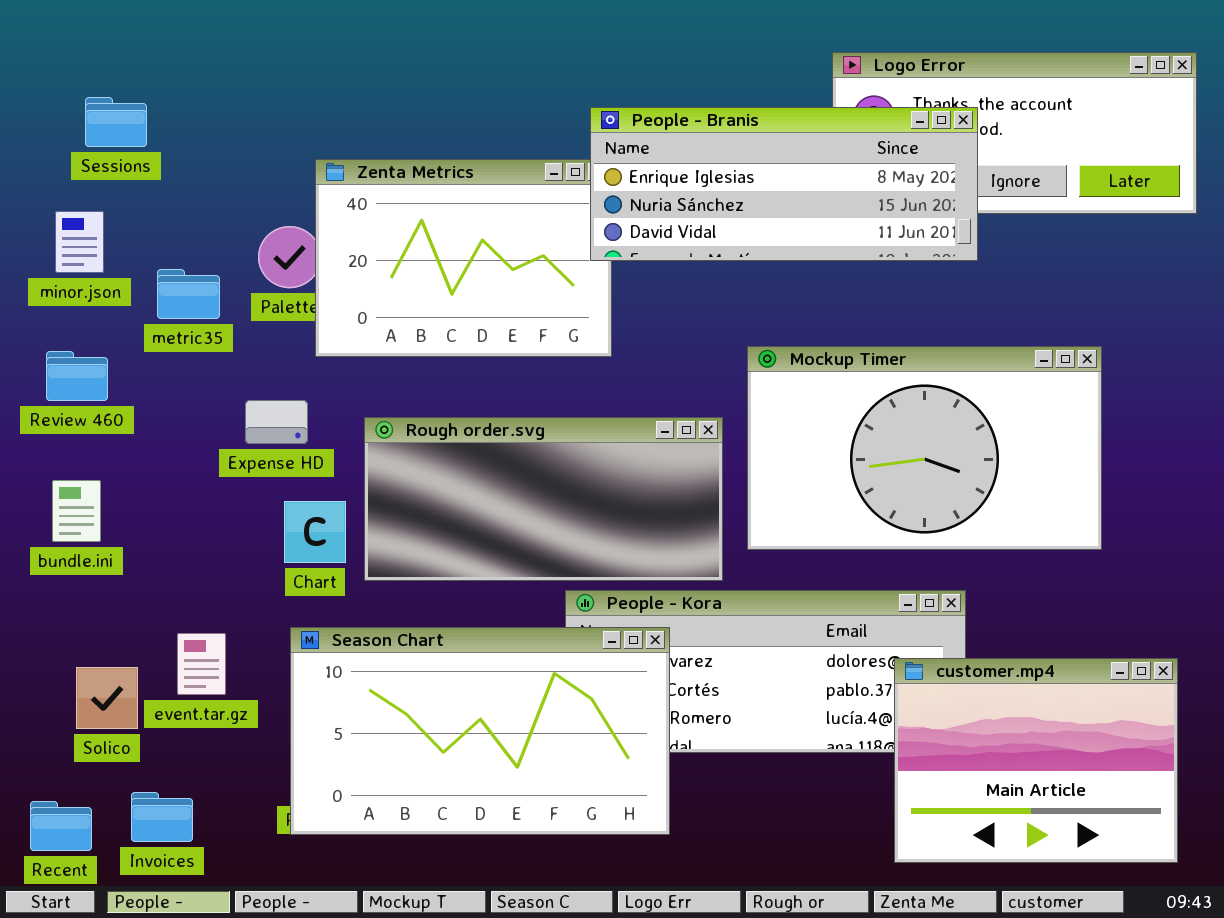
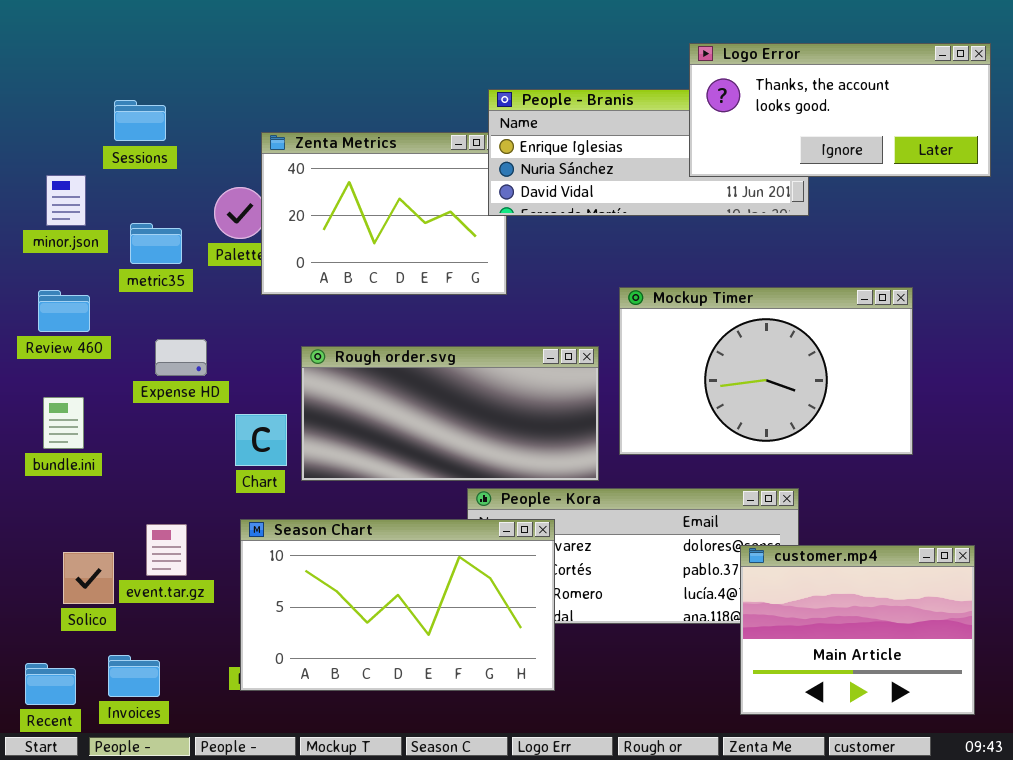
Logo Error: [832,52,1197,214] -> [689,43,991,177], raised
Sessions: [85,97,147,147] -> [114,100,166,141], moved
Expense HD: [245,400,308,444] -> [155,339,207,376], moved

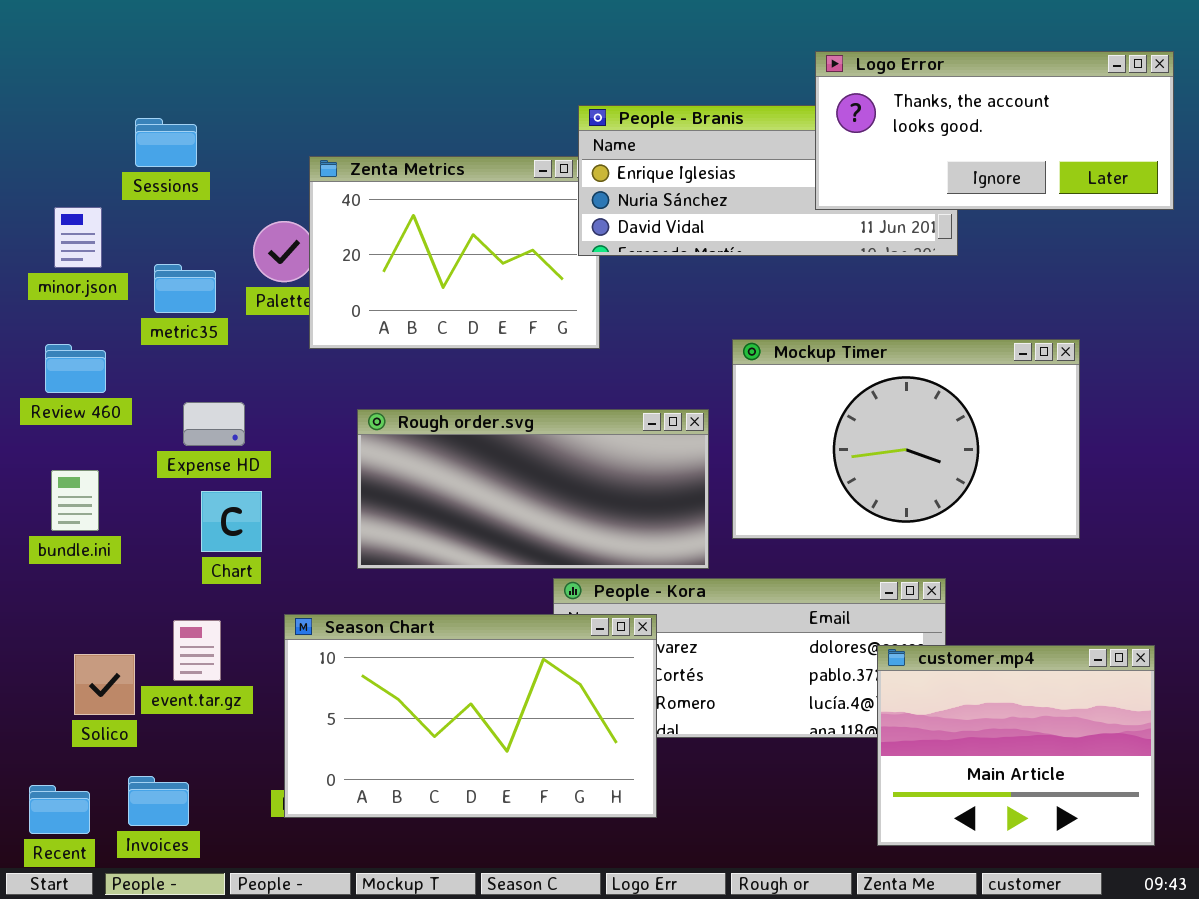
Chart: [235,414,287,466] -> [201,491,262,552], moved

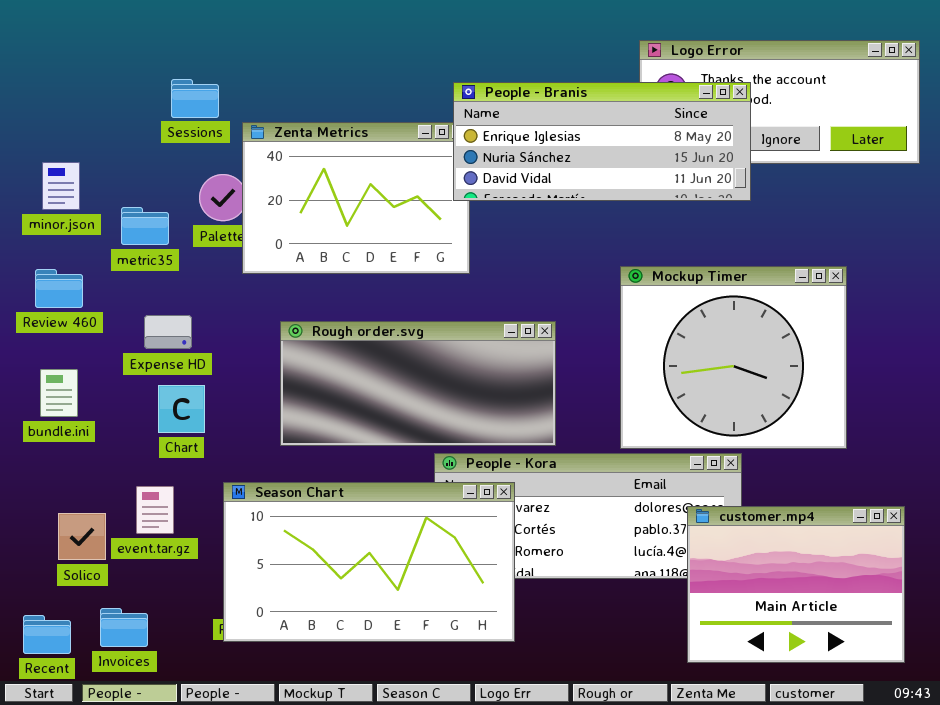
People - Branis: [578,105,958,256] -> [453,82,751,201], raised
Sessions: [135,118,197,167] -> [171,79,219,118], moved
Mockup Timer: [732,339,1080,539] -> [620,266,847,449], resized

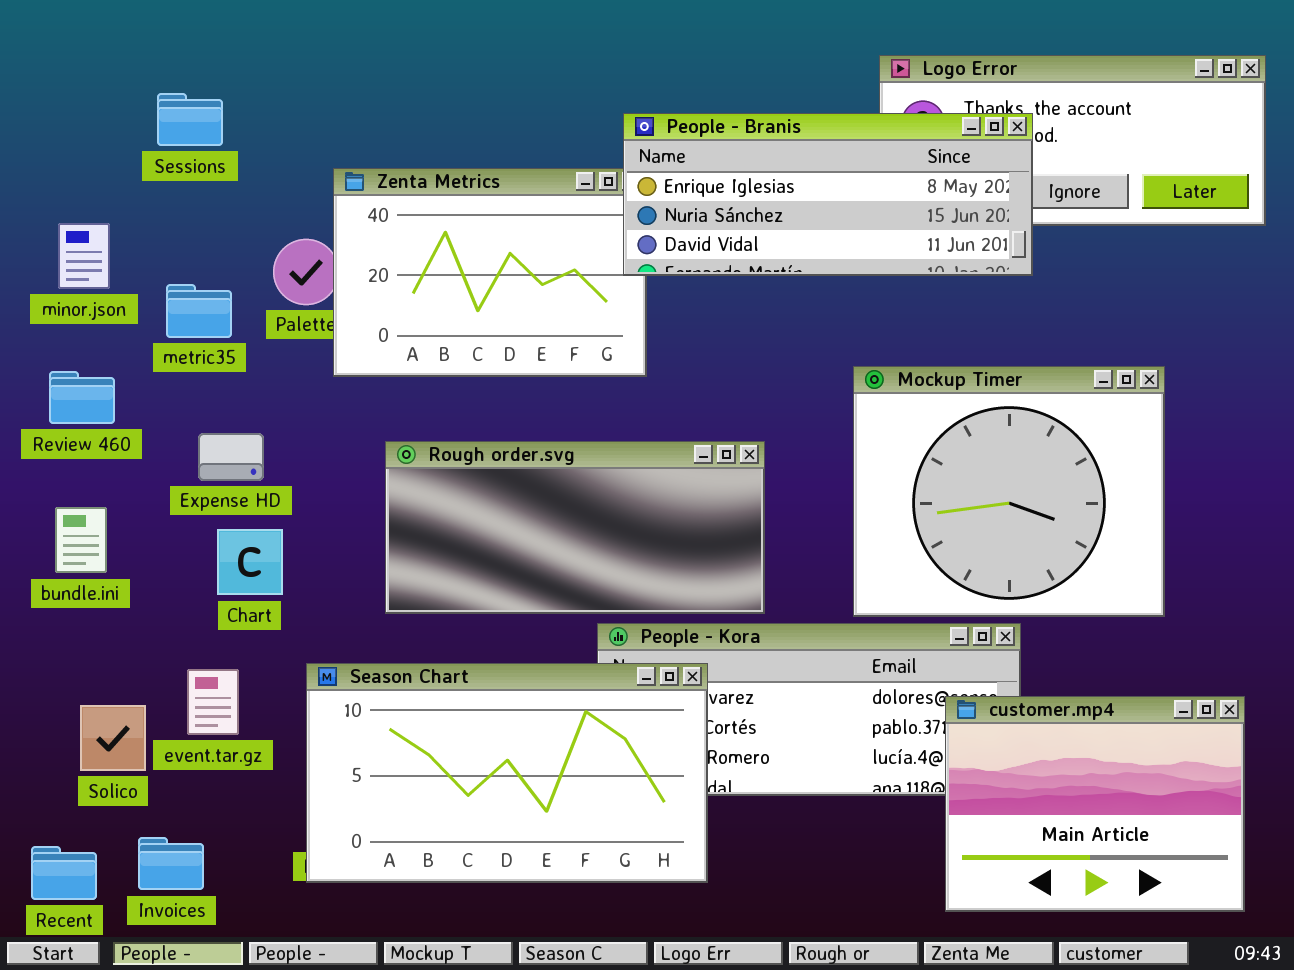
Sessions: [171,79,219,118] -> [157,93,223,146], moved

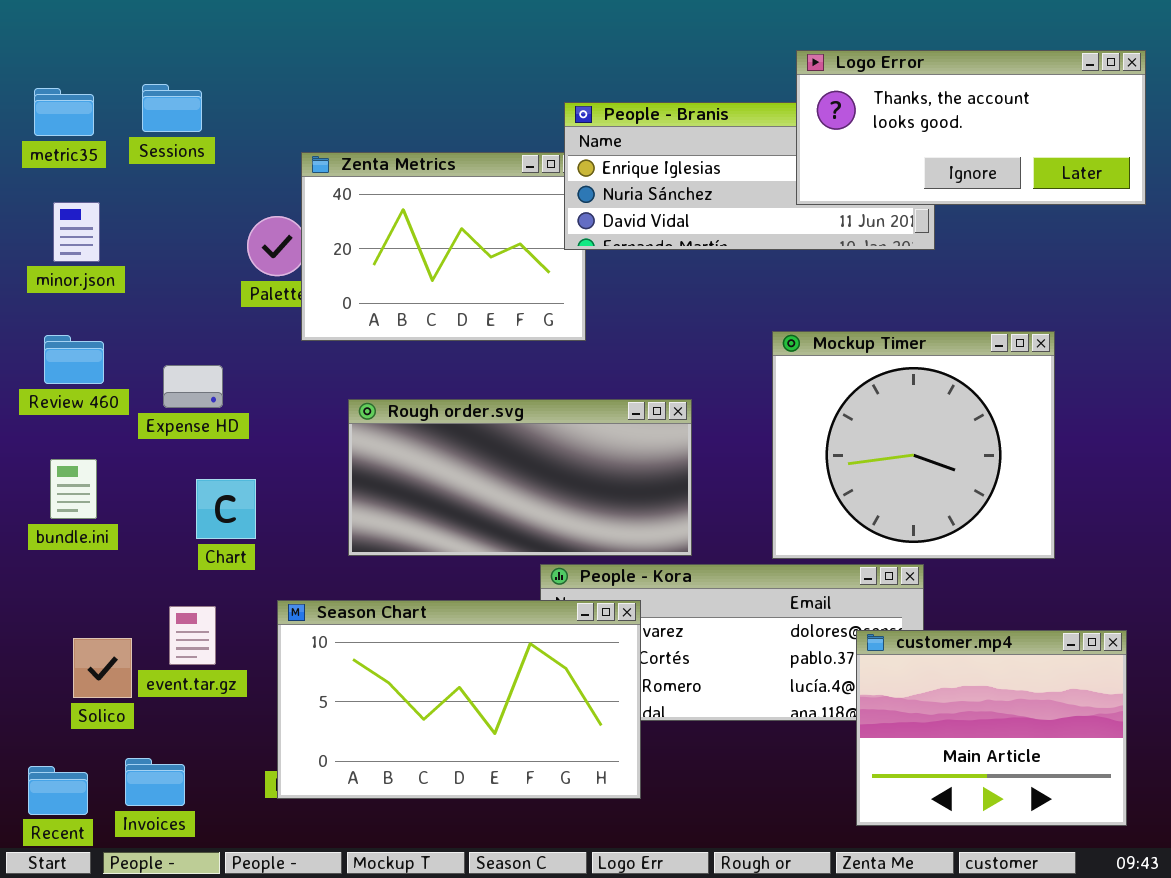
Logo Error: [879,55,1266,226] -> [796,50,1146,205], raised
metric35: [166,284,232,338] -> [34,88,94,136], moved
Expense HD: [198,433,264,481] -> [163,365,223,408], moved

